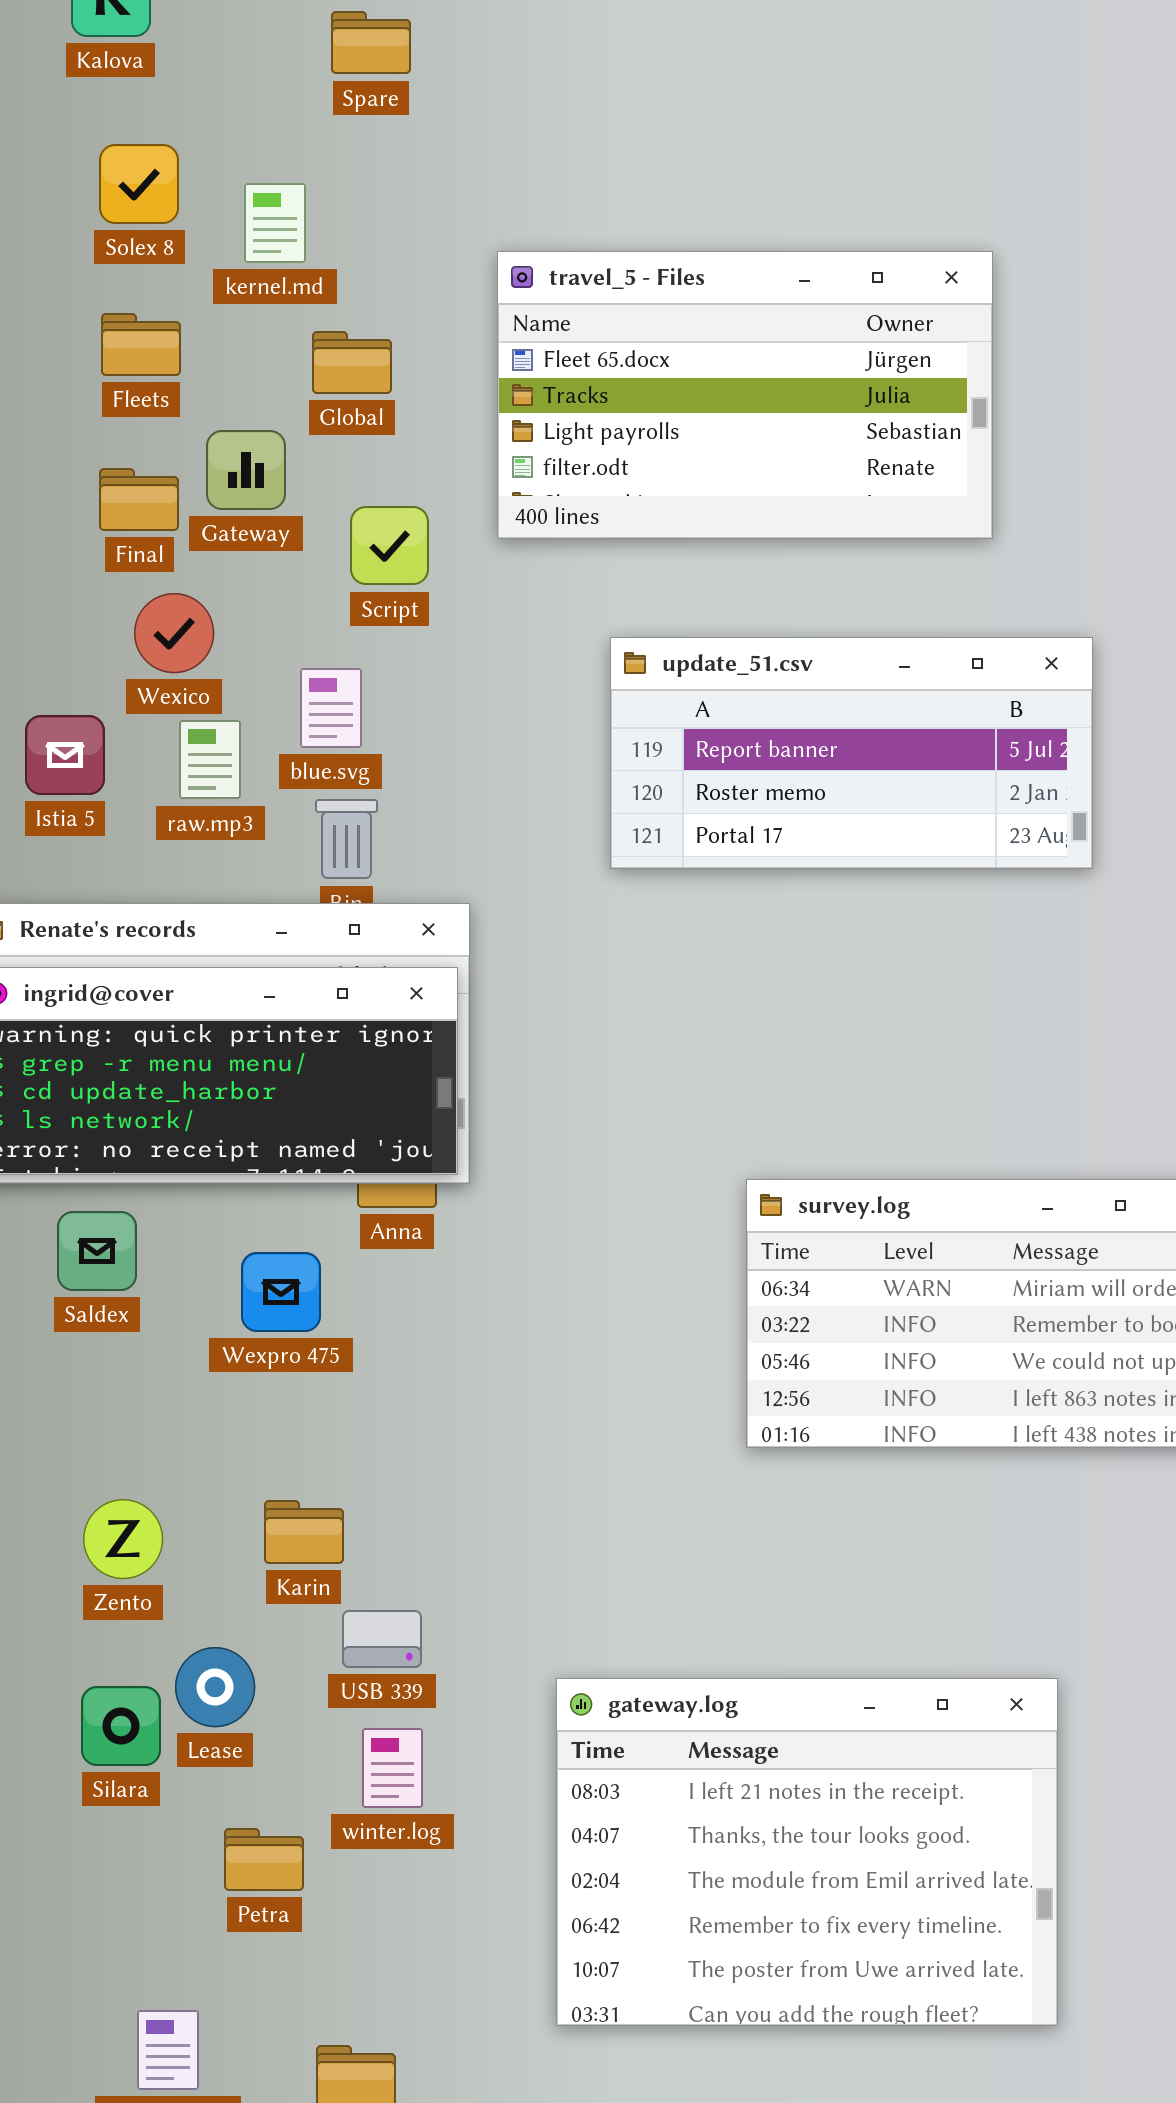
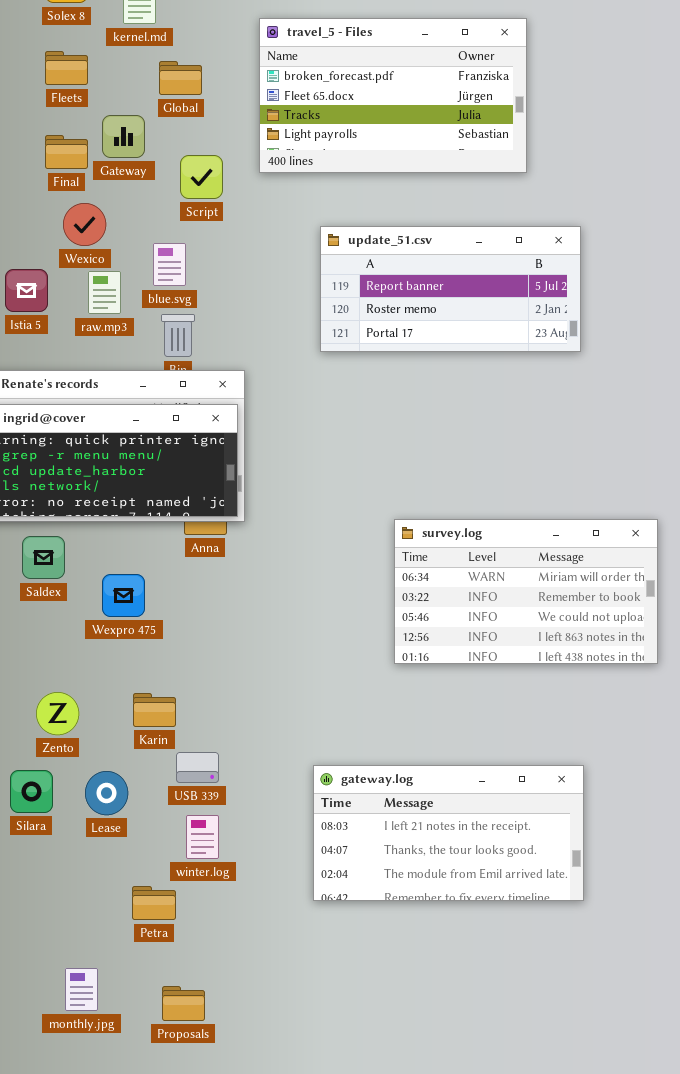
travel_5 - Files: [497,251,993,539] -> [259,18,527,173], scrolled up 1 row
Wexpro 475: [241,1252,321,1332] -> [102,574,145,617], moved
gateway.log: [556,1678,1058,2026] -> [313,765,584,901], moved, resized
Silara: [81,1686,161,1766] -> [10,770,53,813], moved
Petra: [224,1828,304,1891] -> [132,886,176,920], moved

